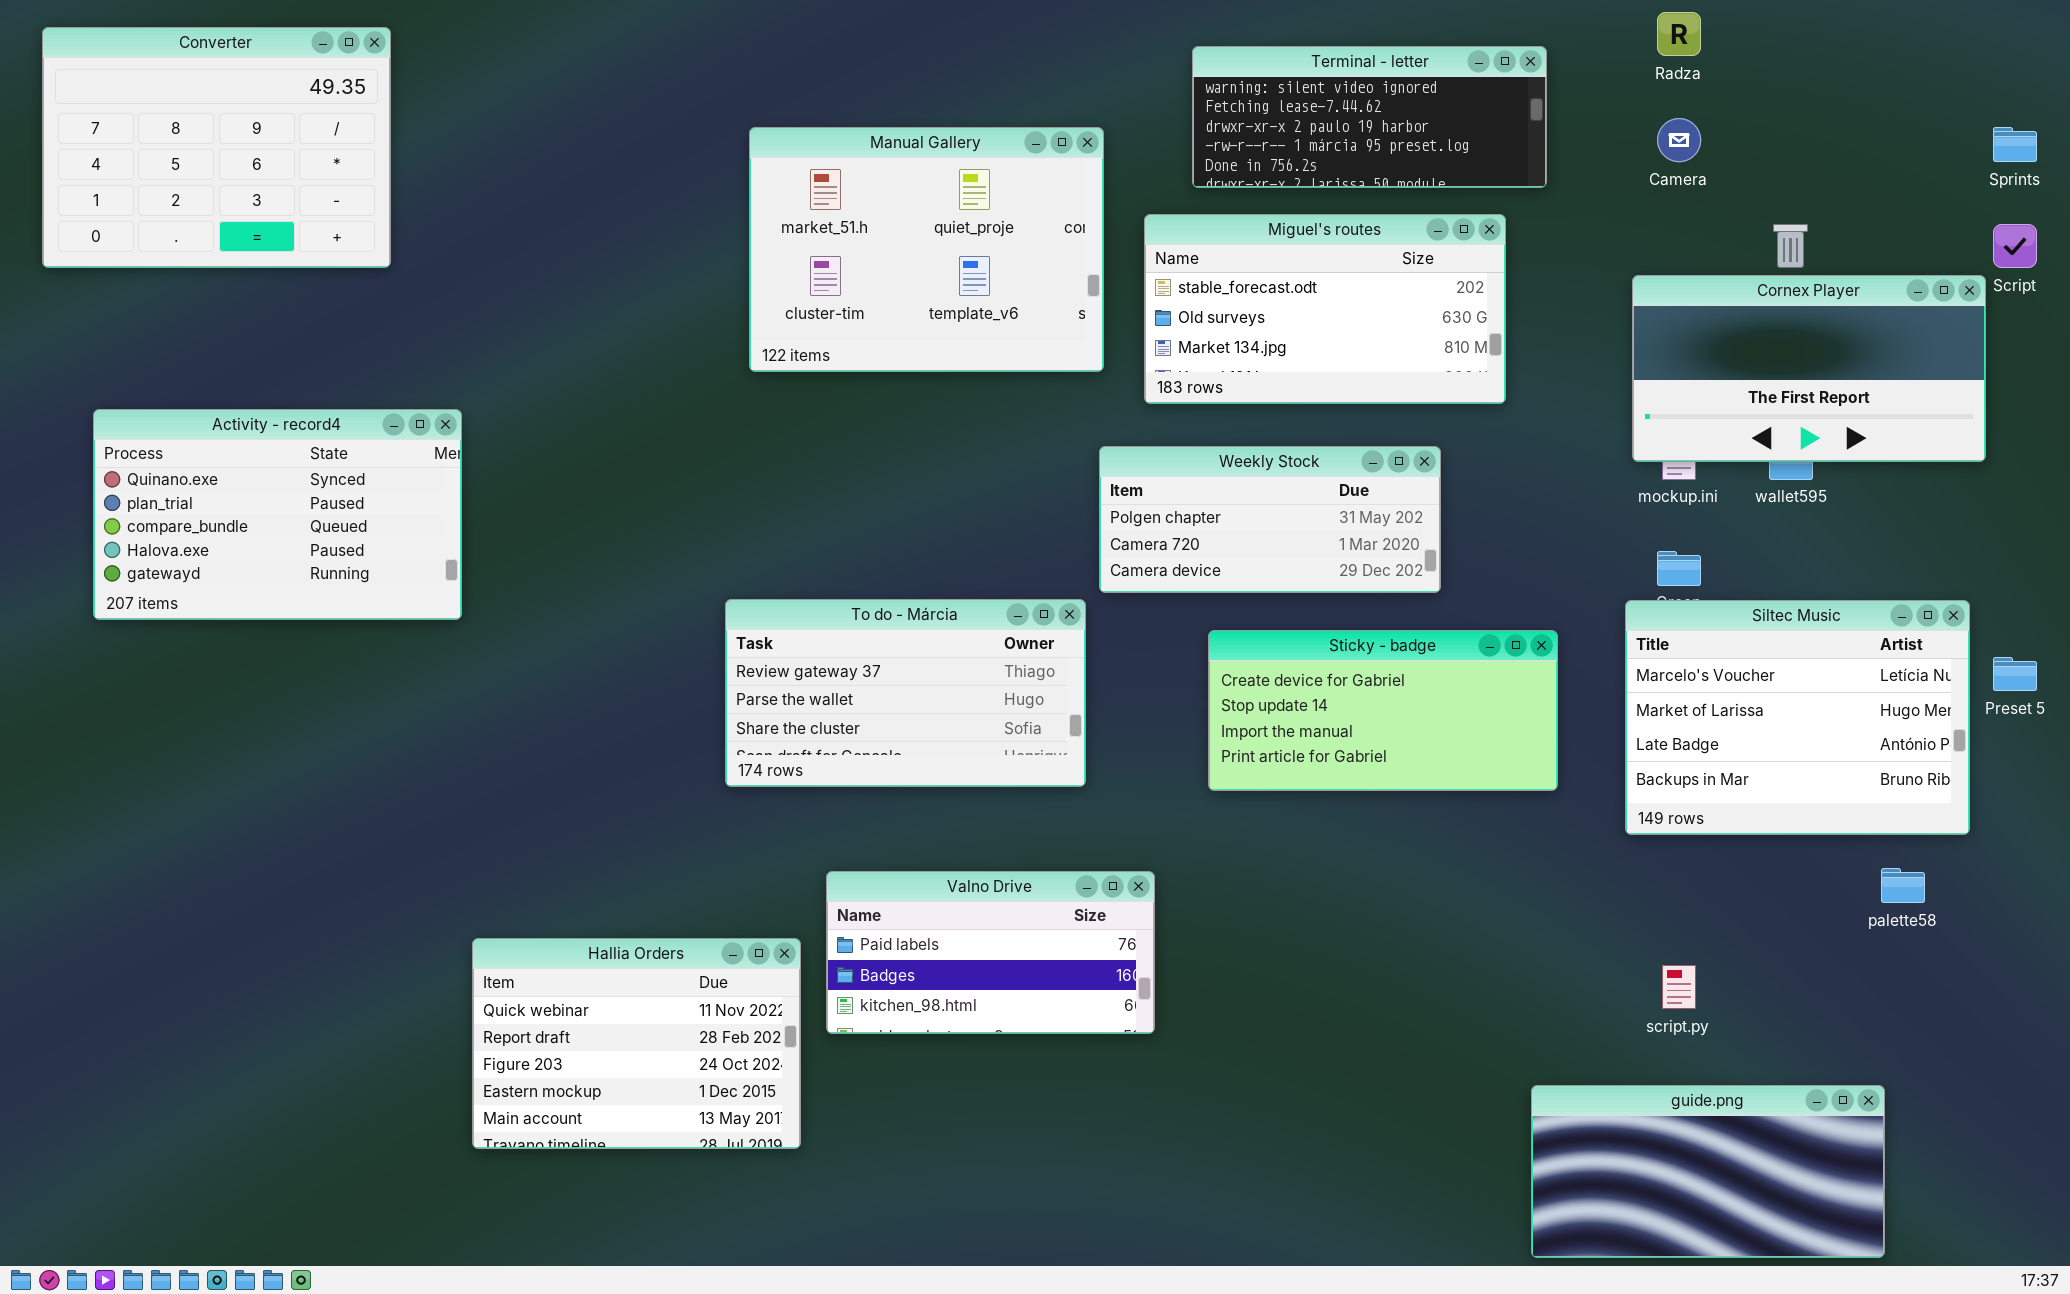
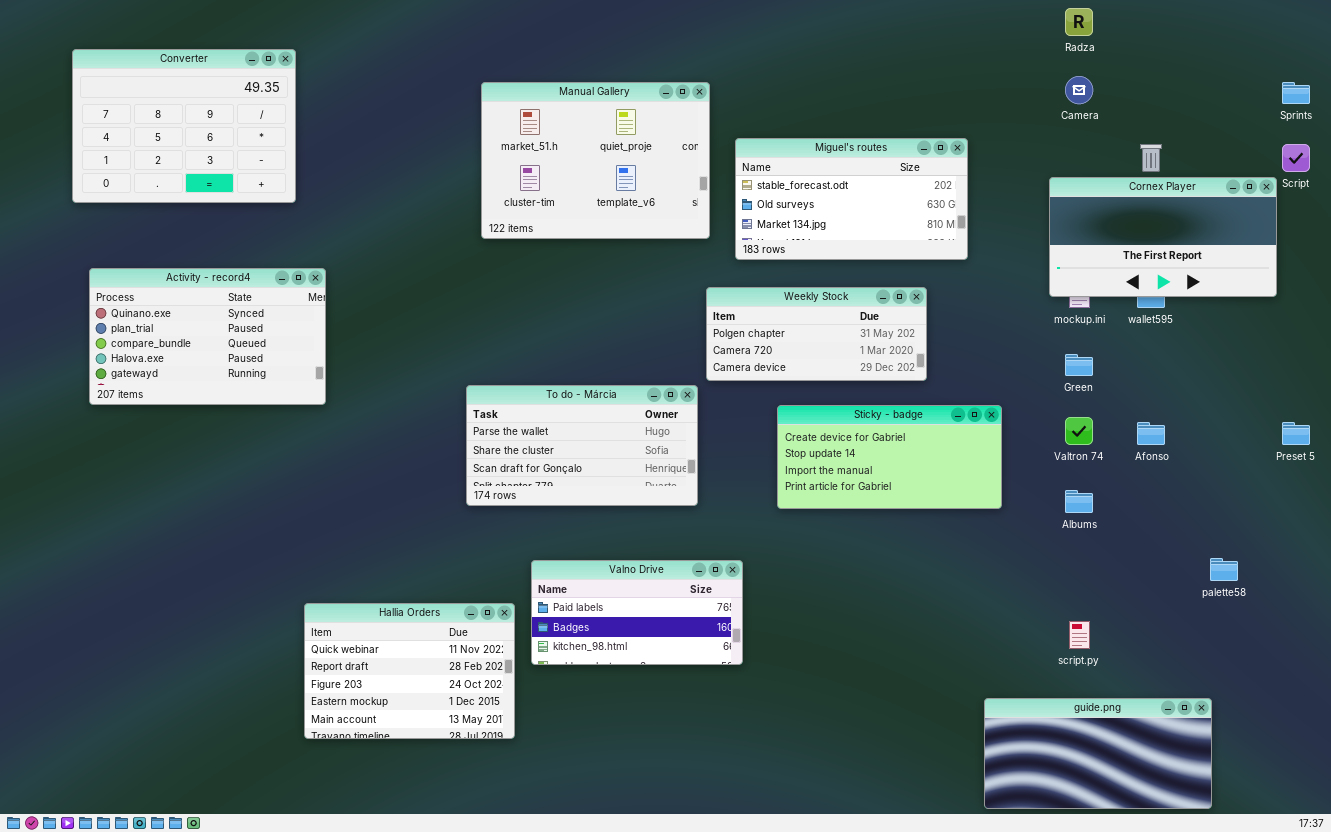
Converter: [42,27,391,268] -> [72,49,296,203], moved
Terminal - letter: [1192,46,1547,188] -> none, closed
Activity - record4: [93,409,462,620] -> [89,268,326,405], moved
To do - Márcia: [725,599,1086,787] -> [466,385,698,506], scrolled down 1 row
Siltec Music: [1625,600,1970,835] -> none, closed

